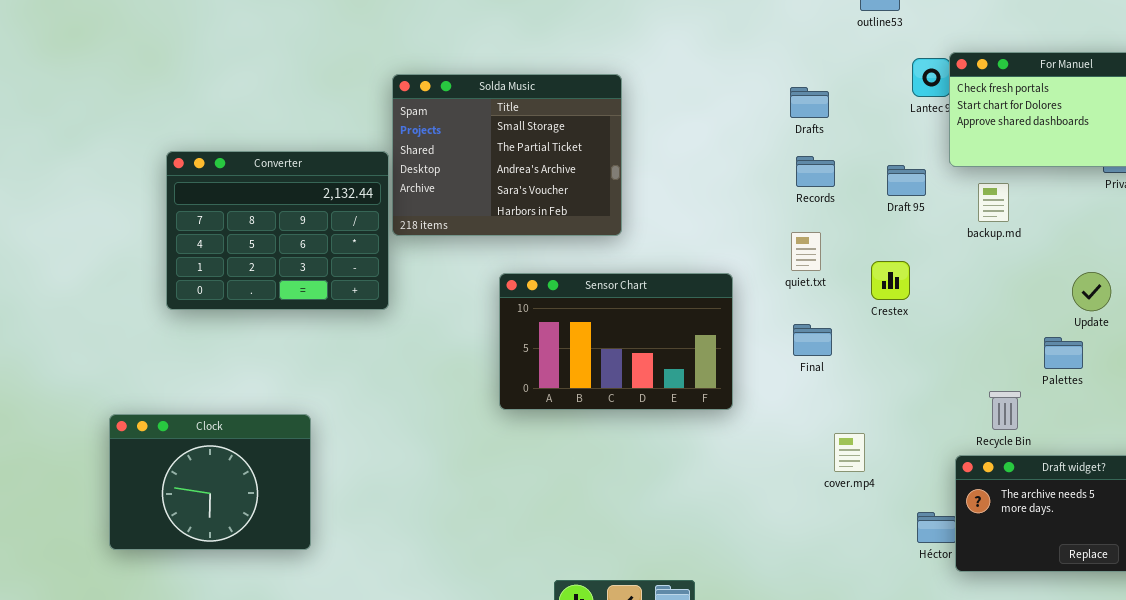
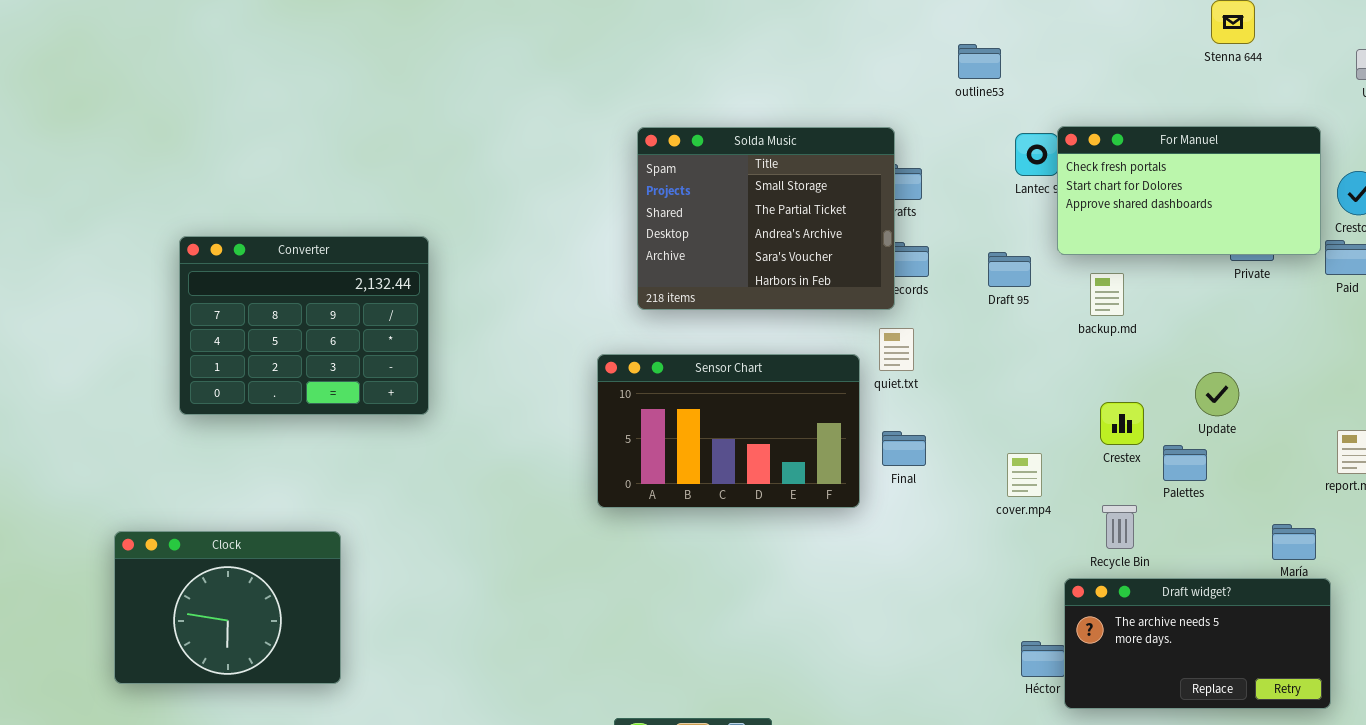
Solda Music: [392,74,622,236] -> [637,127,895,310], moved
Crestex: [871,261,910,300] -> [1100,402,1144,445], moved
Sensor Chart: [499,273,733,410] -> [597,354,860,508], moved
cover.mp4: [834,433,865,472] -> [1007,453,1042,497], moved

